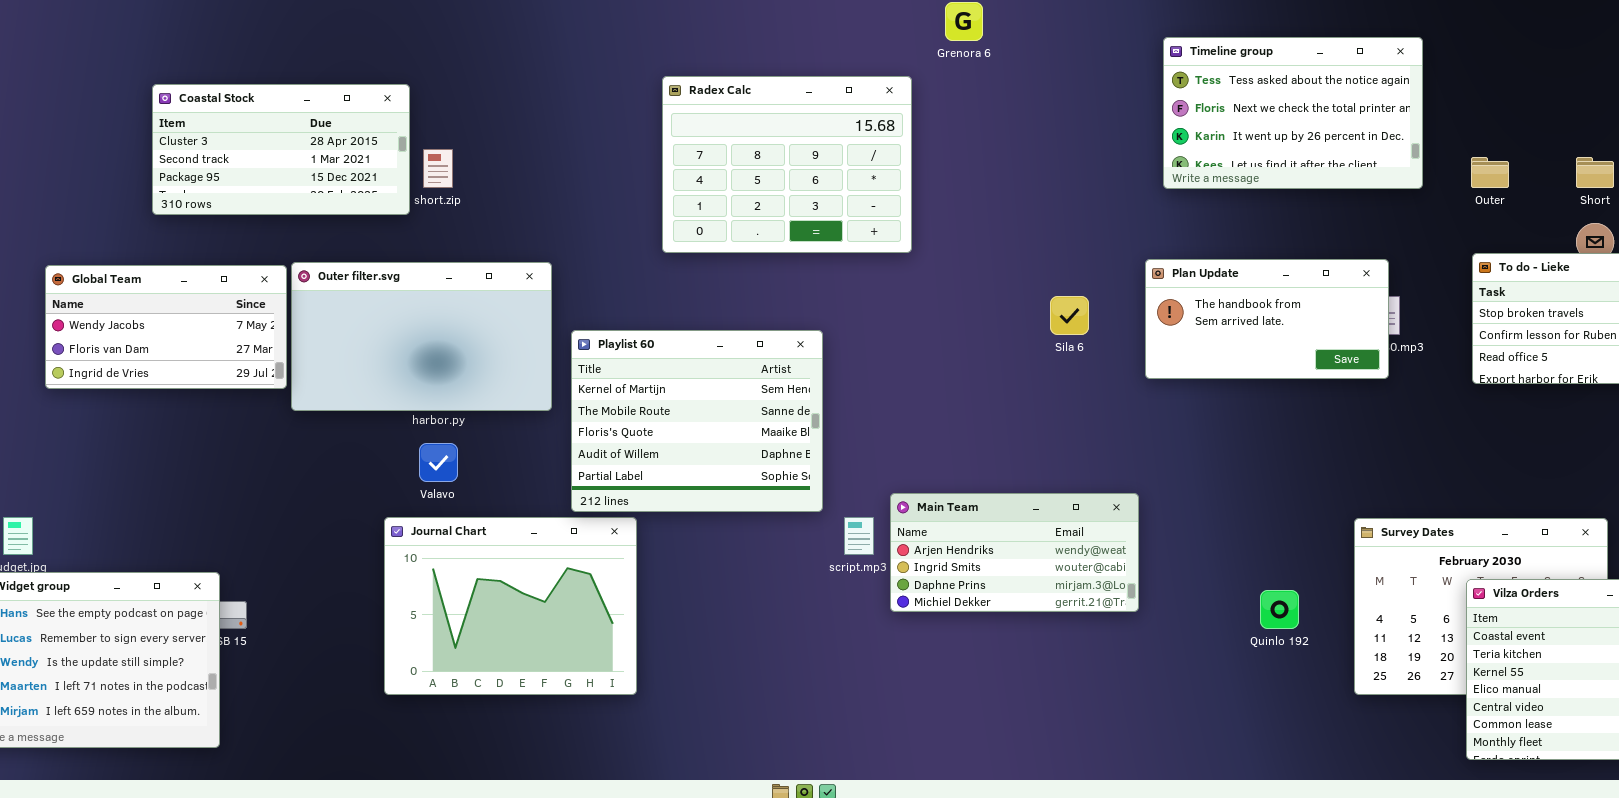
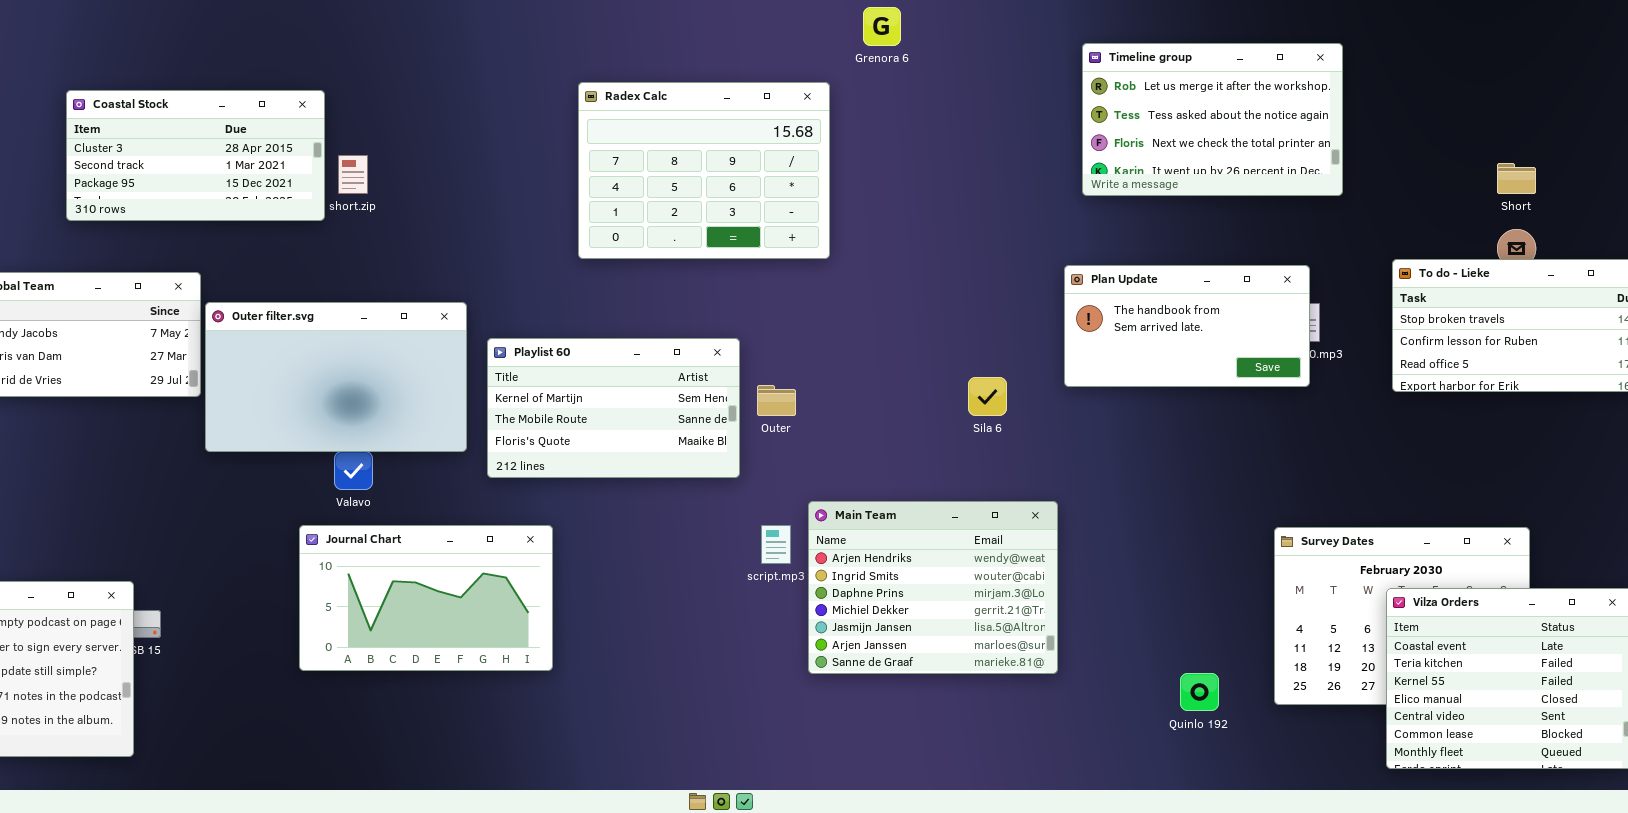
Timeline group: [1163,37,1423,189] -> [1082,43,1343,196], scrolled up 1 row
Outer: [1471,157,1509,188] -> [757,385,796,416], moved
Outer filter.svg: [291,262,552,411] -> [205,302,467,452], moved
Sila 6: [1050,296,1089,335] -> [968,377,1007,416], moved
Playlist 60: [571,330,823,512] -> [487,338,740,478], resized
Main Team: [890,493,1139,612] -> [808,501,1058,674], resized
Journal Chart: [384,517,637,695] -> [299,525,553,671], resized
Quinlo 192: [1260,590,1299,629] -> [1180,673,1219,711], moved

